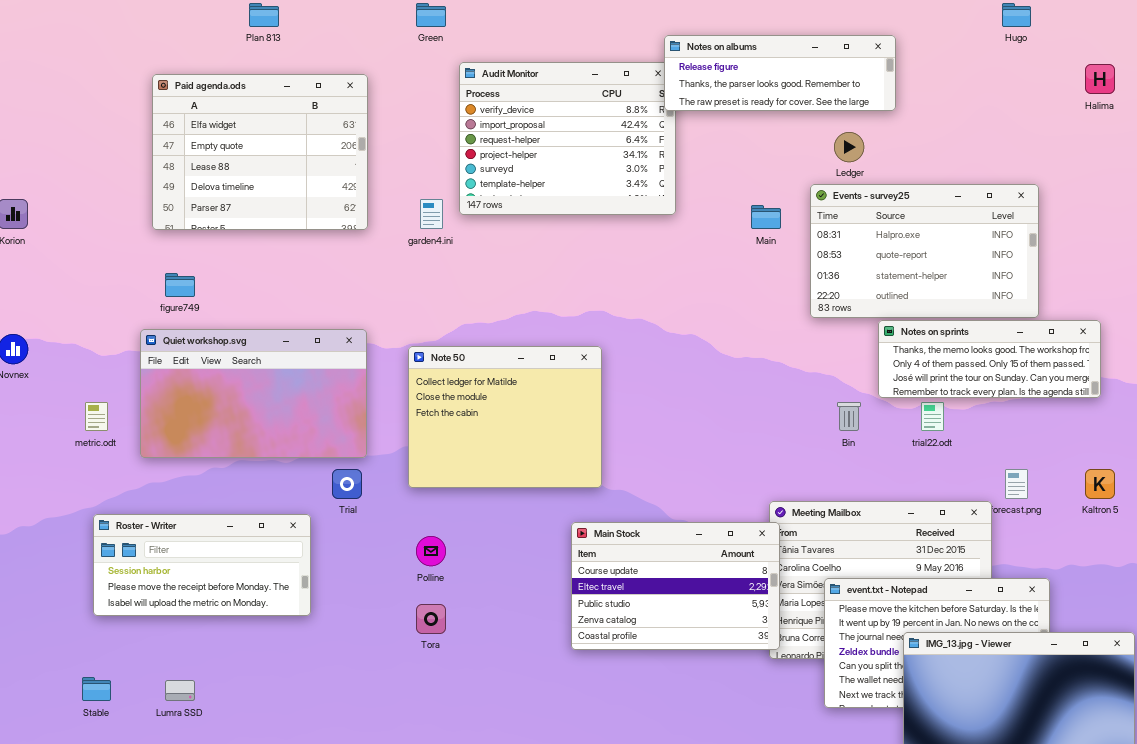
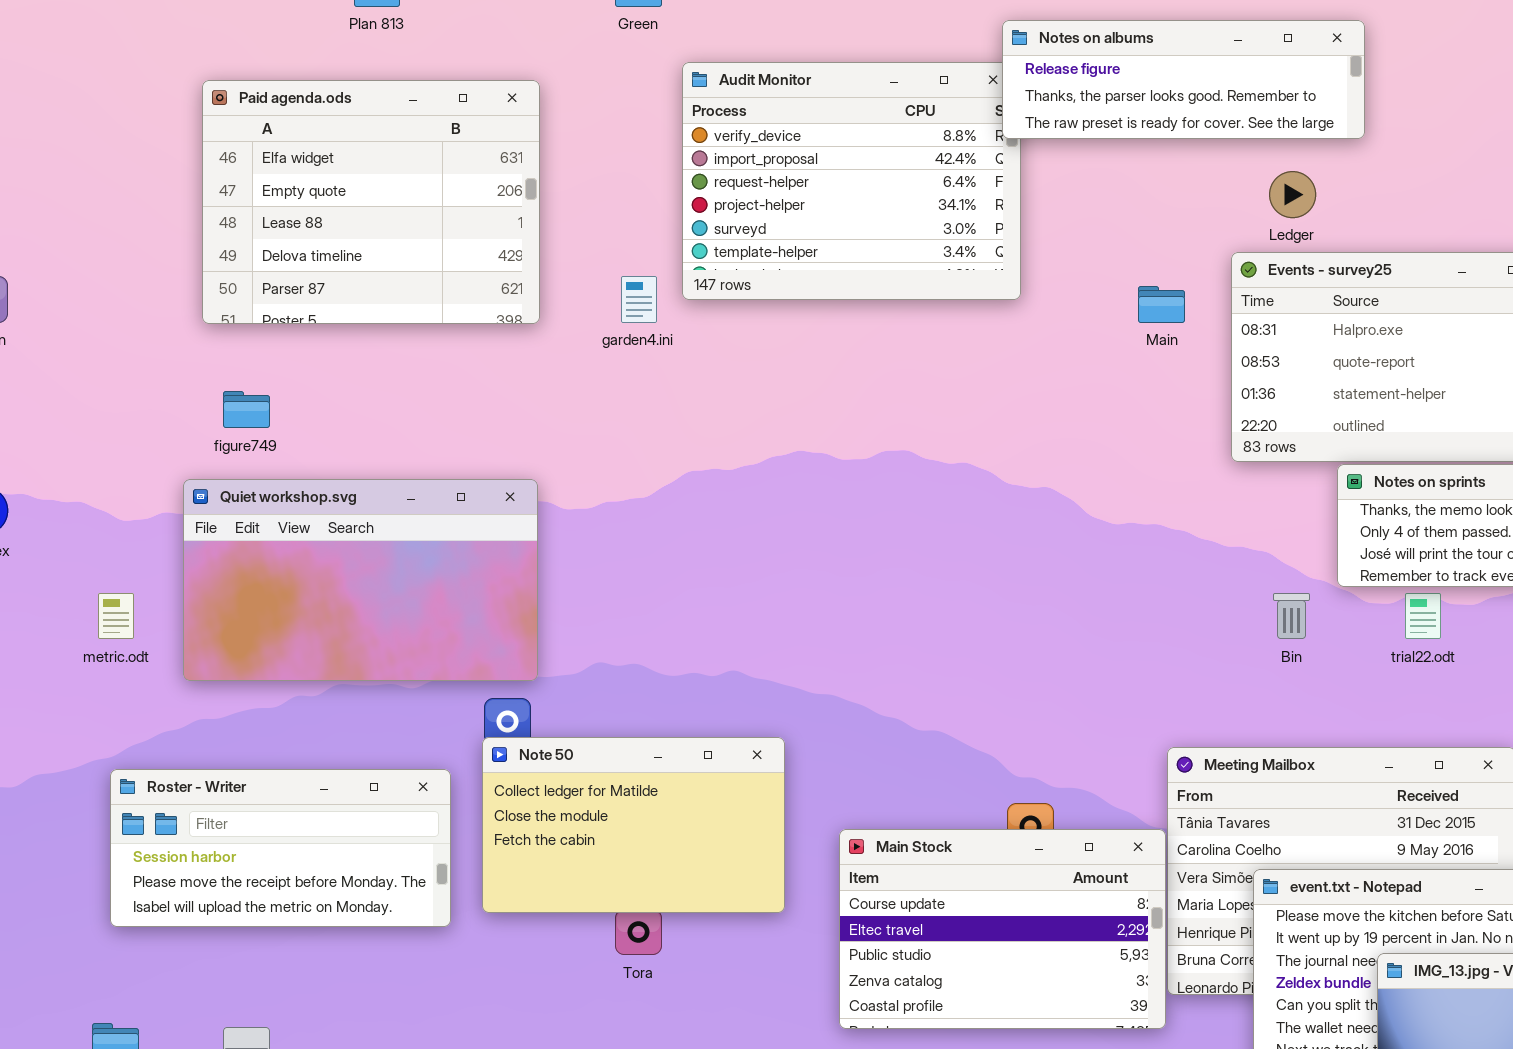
Note 50: [408,346,602,488] -> [482,737,785,913], moved, resized
Main Stock: [571,522,780,650] -> [839,829,1166,1029], moved

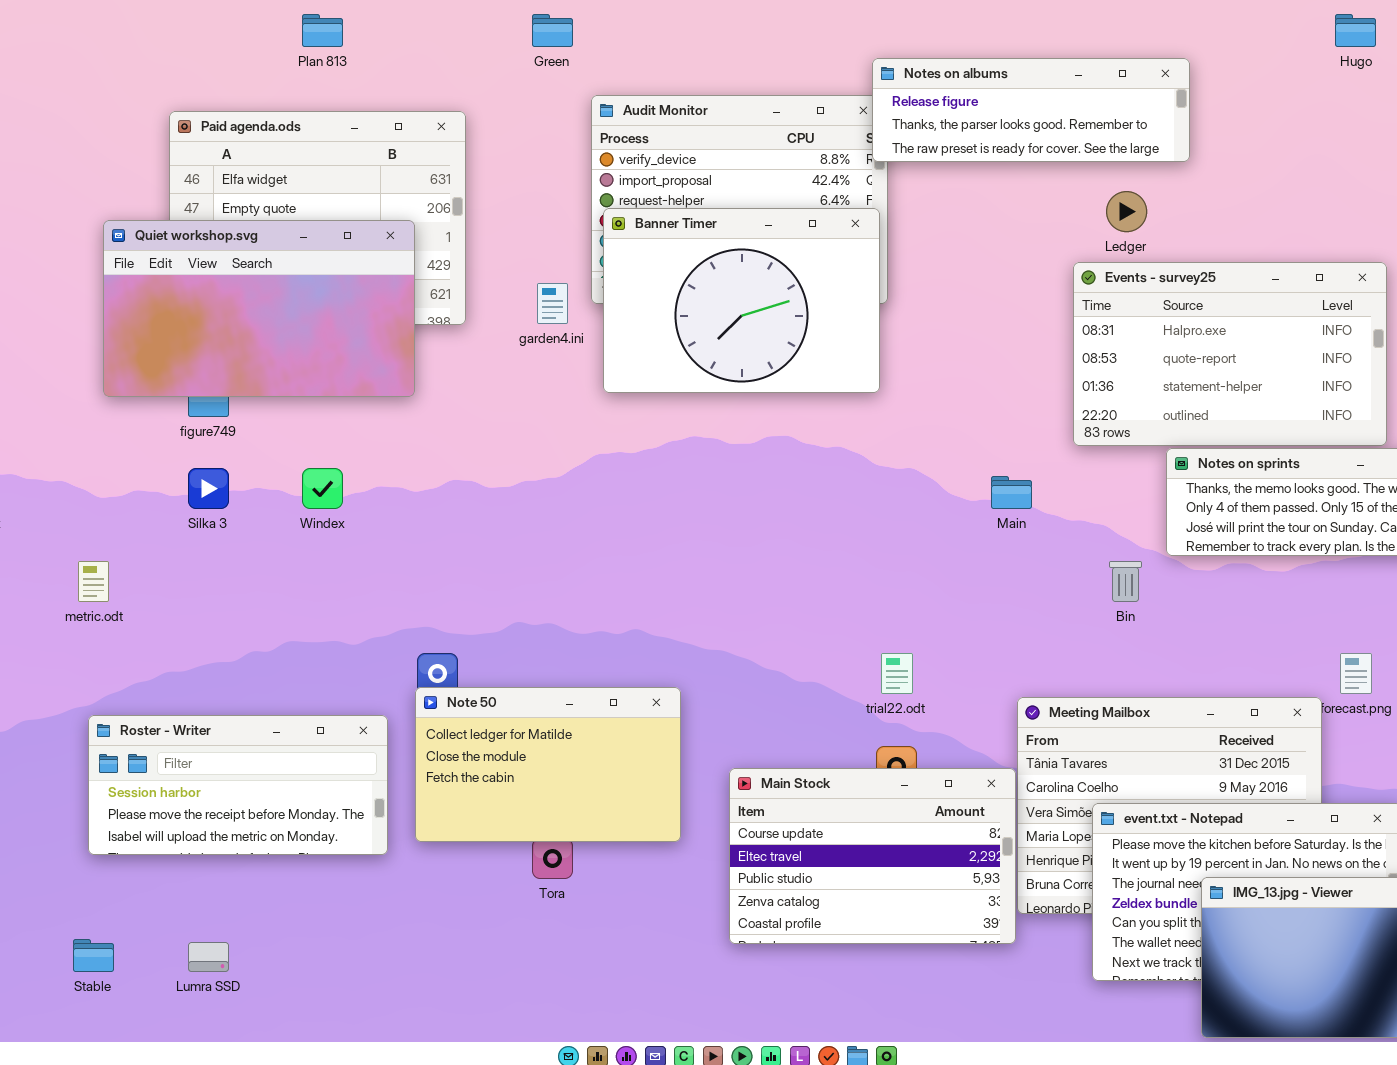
Banner Timer: none -> [603,208,880,393], opened
Main: [1138,286,1185,323] -> [991,476,1032,509], moved
Quiet workshop.svg: [183,479,538,681] -> [103,220,415,397], moved
trial22.odt: [1405,593,1441,639] -> [881,653,913,694], moved

